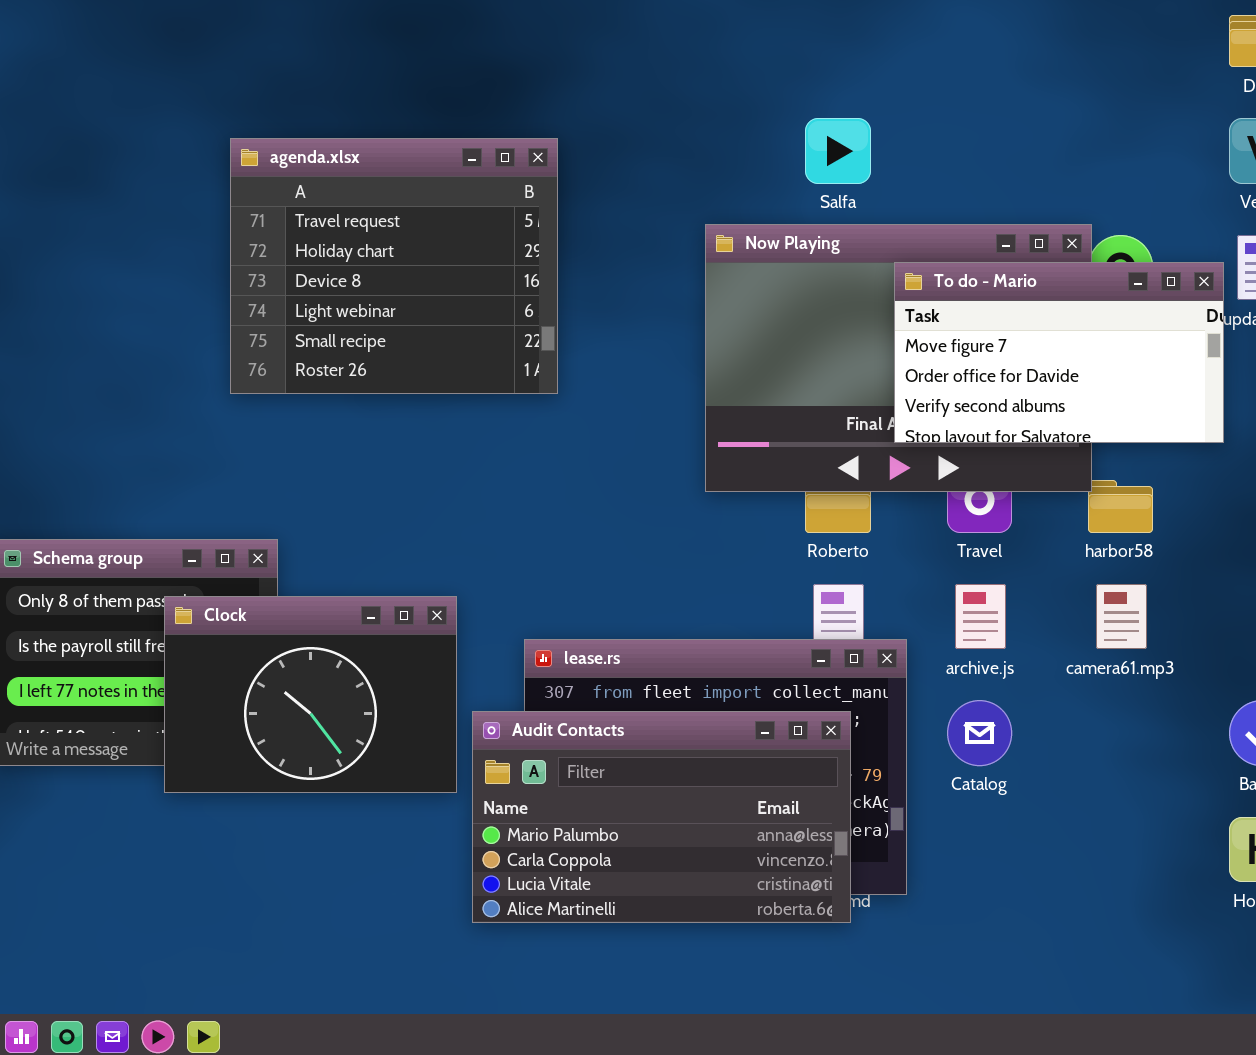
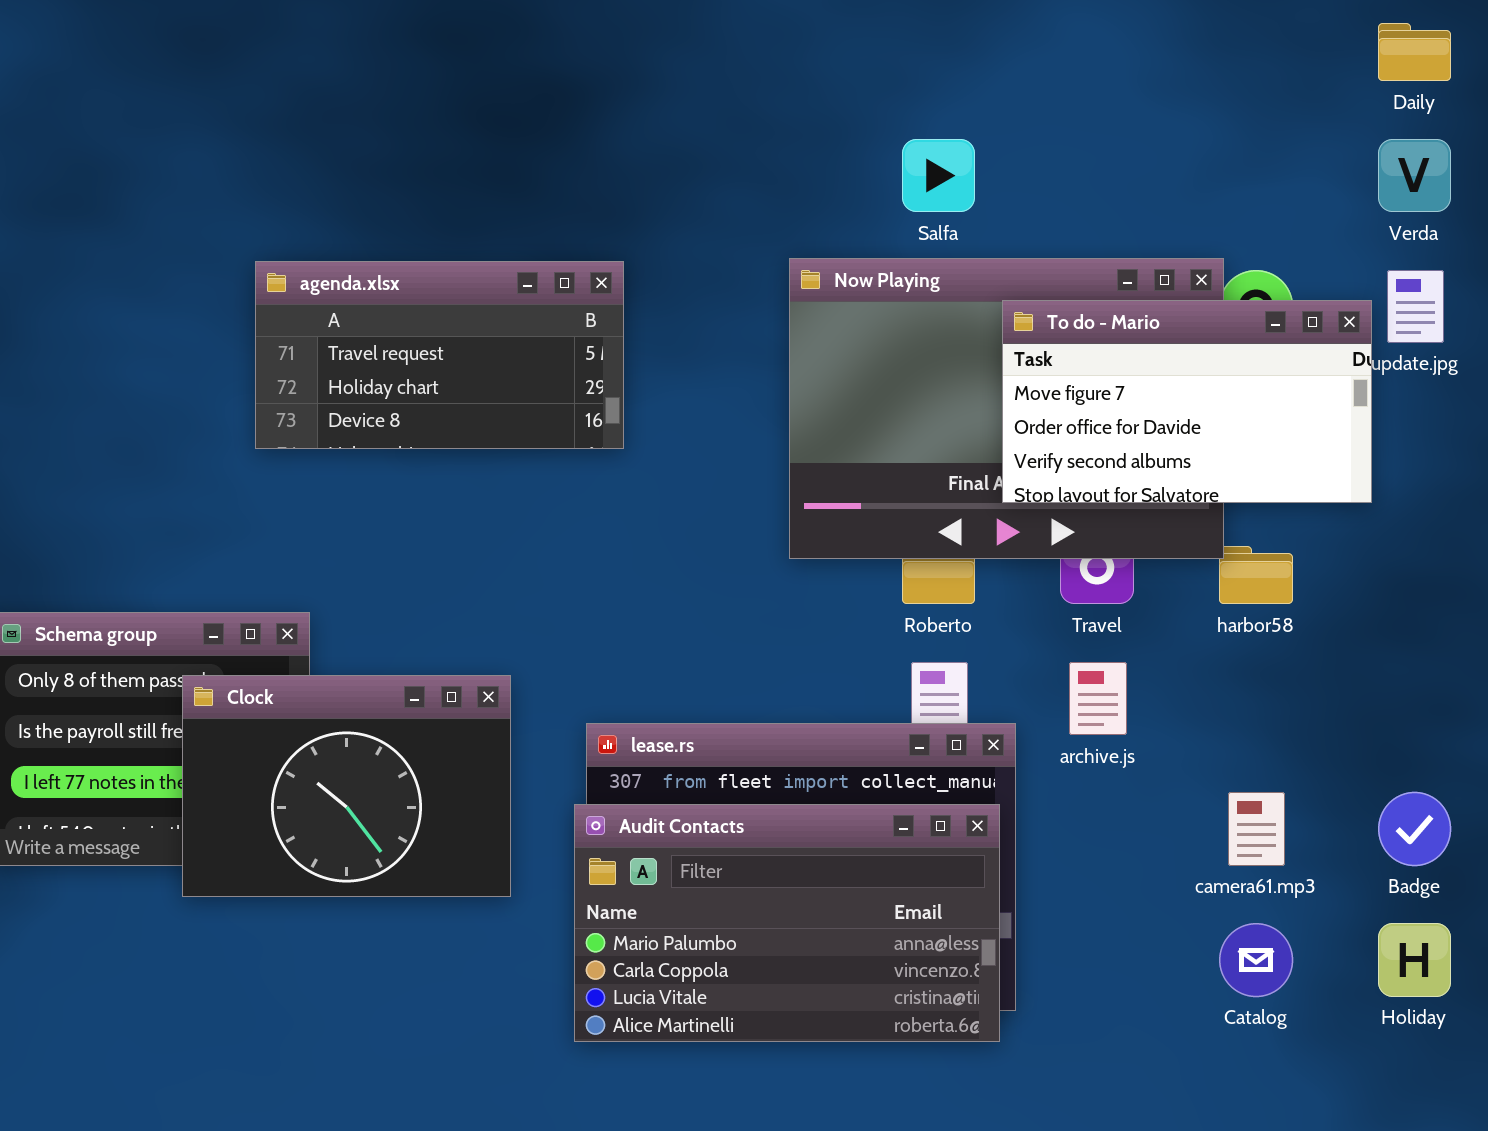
agenda.xlsx: [230,138,558,394] -> [255,261,624,449], resized
camera61.mp3: [1096,584,1147,649] -> [1228,792,1285,866], moved
Catalog: [947,700,1012,766] -> [1219,923,1293,997], moved
Audit Contacts: [472,711,851,923] -> [574,804,1000,1042], moved

